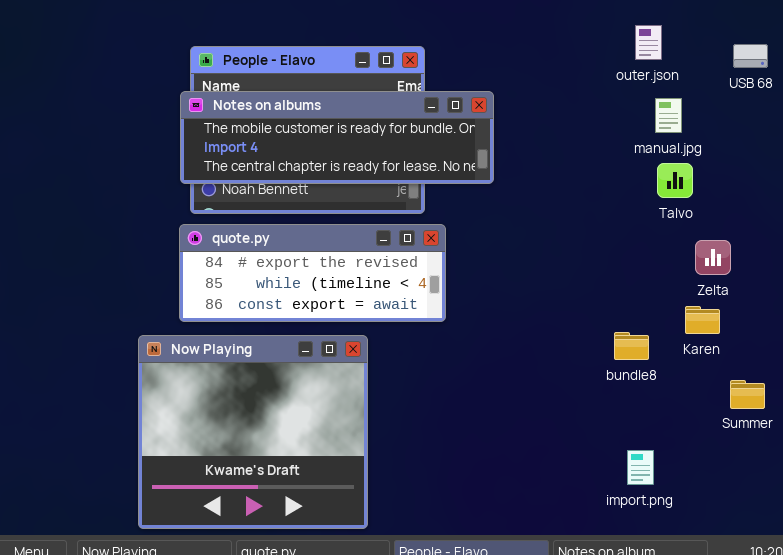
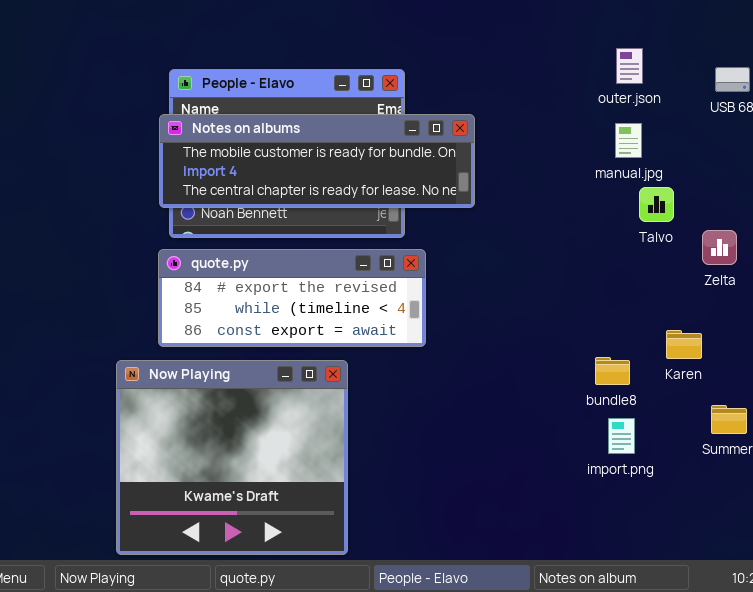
manual.jpg: [655,98,682,133] -> [615,123,642,158], moved
Zelta: [695,240,731,275] -> [702,230,737,265], moved
import.png: [627,450,654,485] -> [608,418,635,454], moved

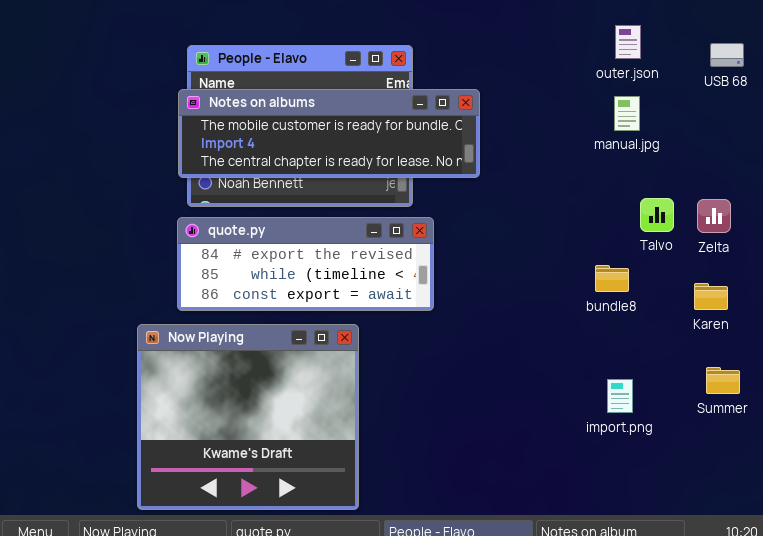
Talvo: [639,187,674,222] -> [640,198,674,232], moved
Karen: [666,330,702,359] -> [694,283,728,310], moved
bundle8: [595,357,630,385] -> [595,265,629,292], moved

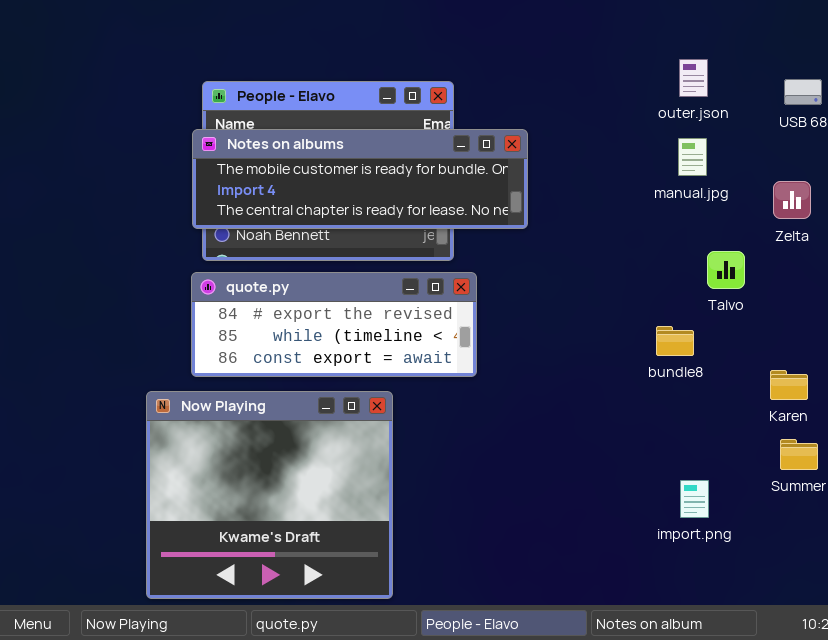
Zelta: [697,199,731,233] -> [773,181,811,219], moved
Karen: [694,283,728,310] -> [770,370,808,400], moved
import.png: [607,379,633,413] -> [680,480,709,518], moved

